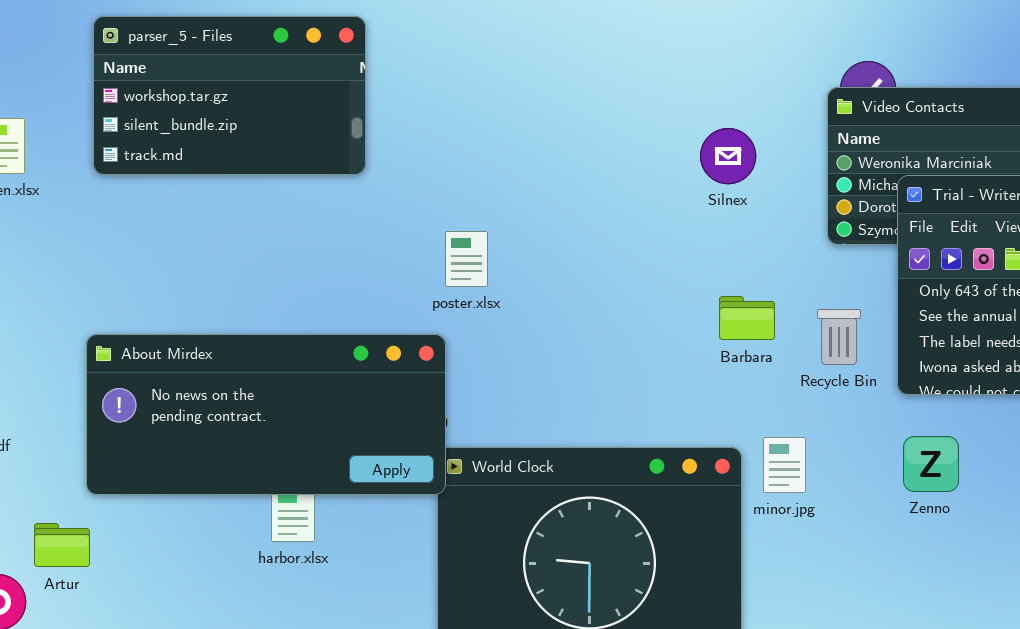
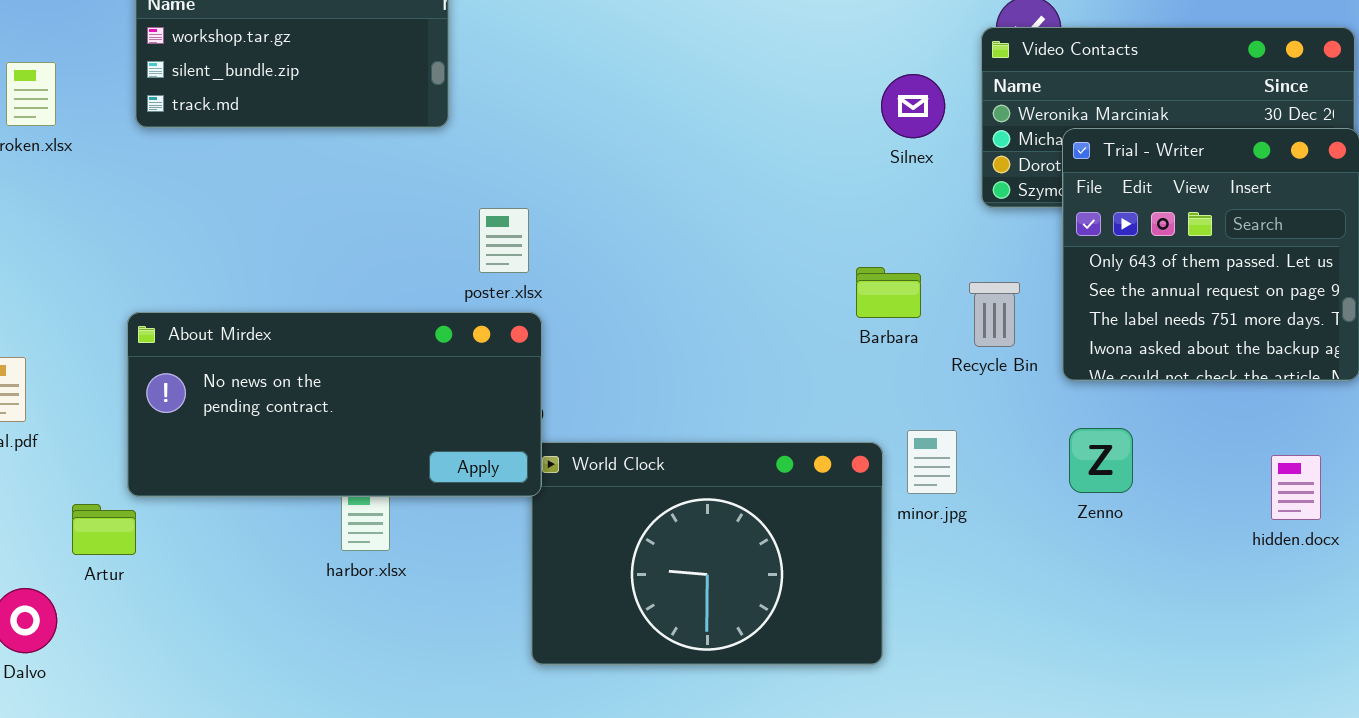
Silnex: [700,128,756,184] -> [881,74,945,138], moved
poster.xlsx: [445,231,488,287] -> [479,208,529,273], moved
Artur: [34,523,90,567] -> [72,504,136,555], moved

